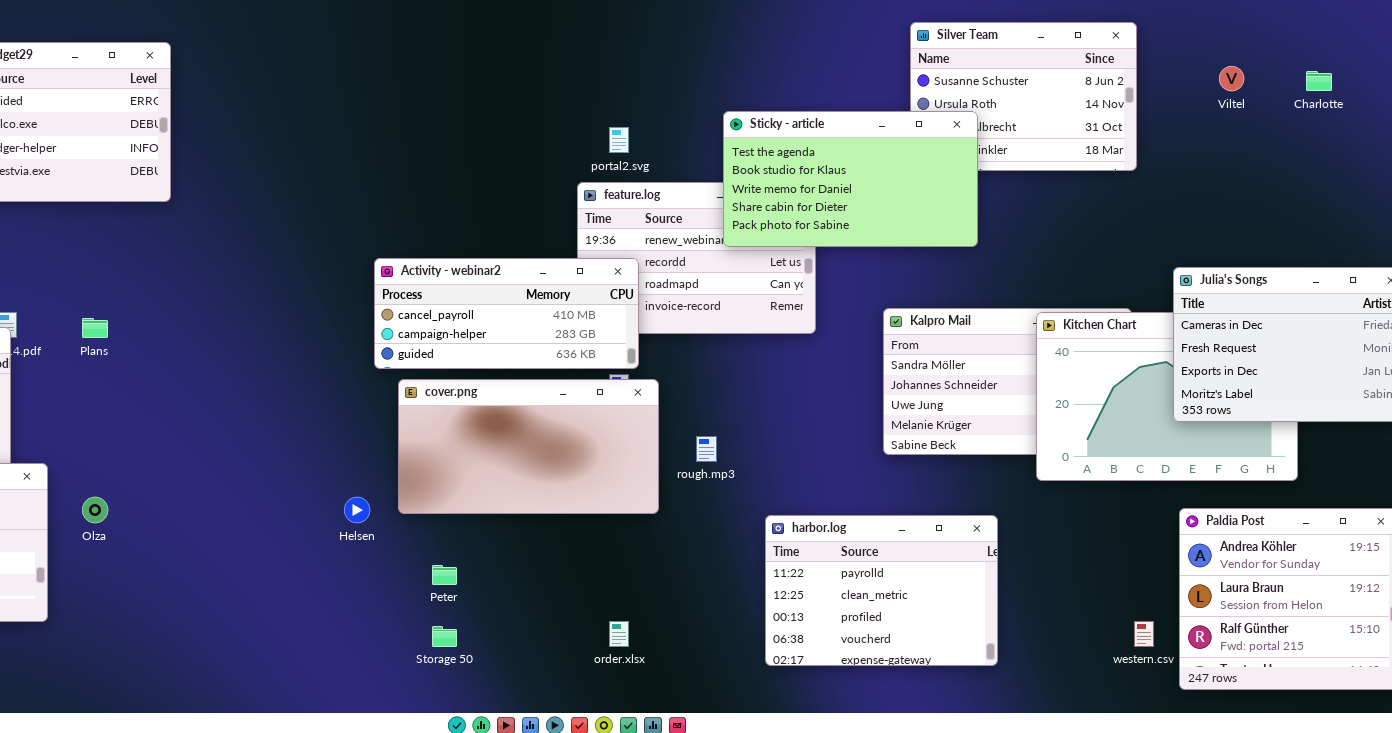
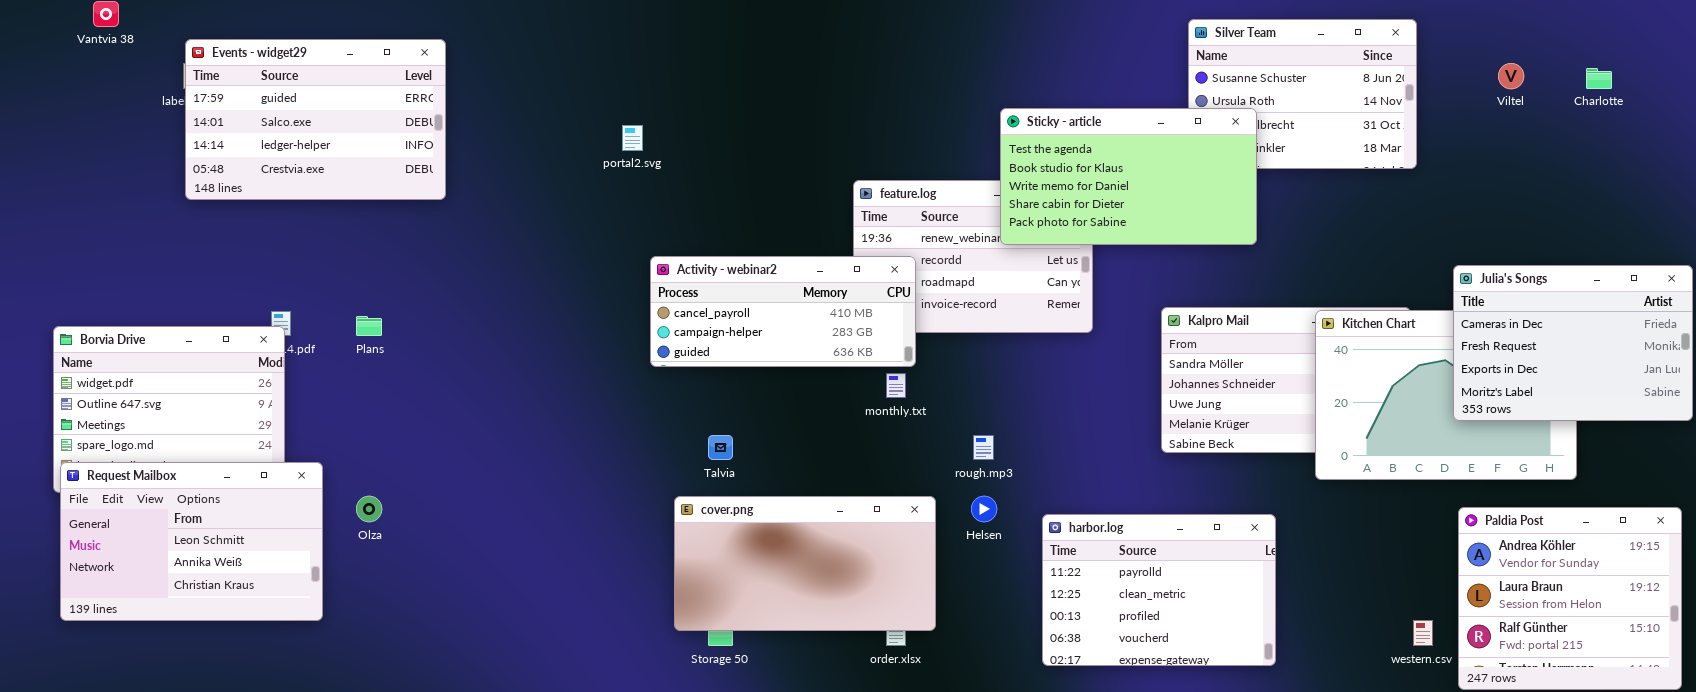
portal2.svg: [609,127,629,153] -> [622,125,643,151], moved
cover.png: [398,379,659,514] -> [674,496,936,631], moved
Helsen: [344,497,370,523] -> [971,496,997,522], moved

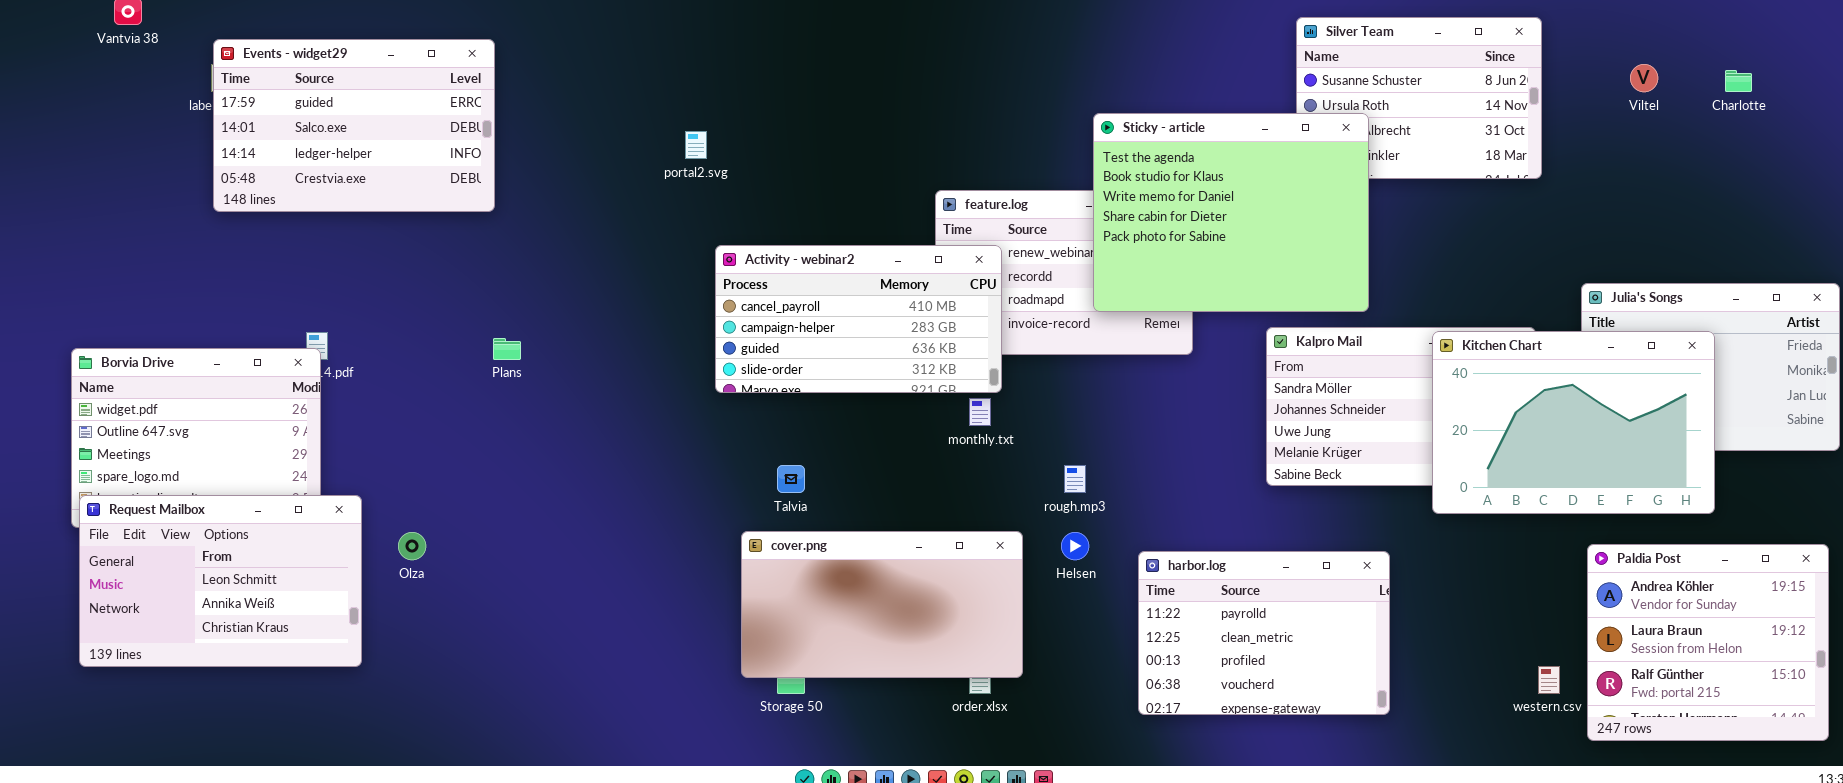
Sticky - article: [1000,108,1257,245] -> [1093,113,1369,312], resized
Activity - webinar2: [650,256,916,367] -> [715,245,1002,393], resized
Kitchen Chart: [1315,310,1577,480] -> [1432,331,1715,514], raised
Plans: [356,316,382,336] -> [493,338,521,360], moved

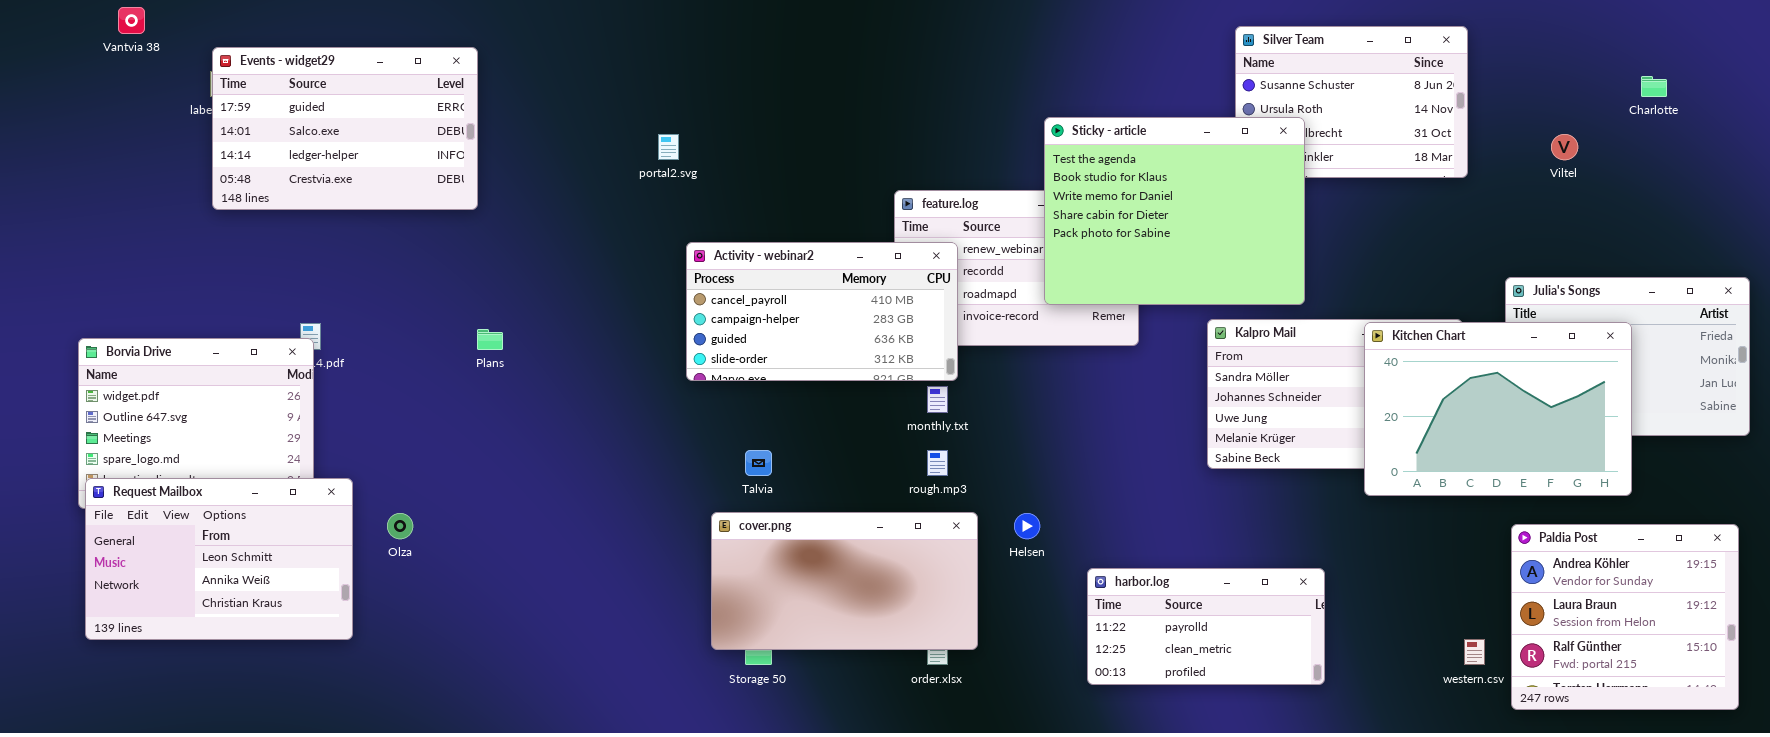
Viltel: [1630,64,1658,92] -> [1551,134,1578,160], moved
rough.mp3: [1064,465,1086,493] -> [927,450,948,476], moved
harbor.log: [1138,551,1390,715] -> [1087,568,1325,685], resized

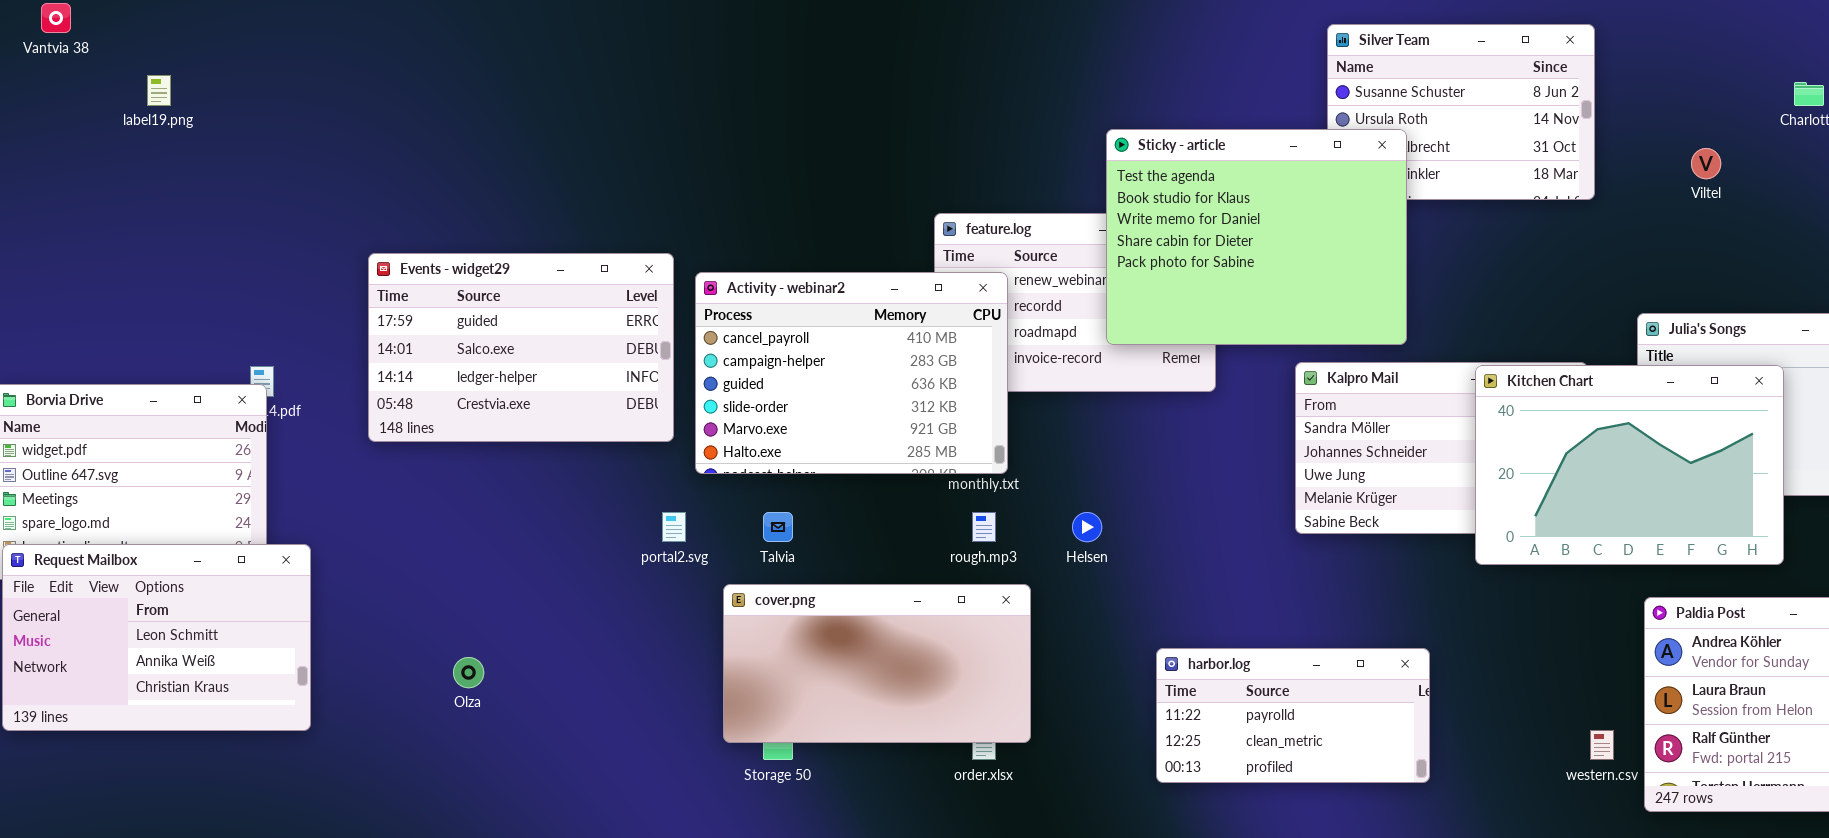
Events - widget29: [212,47,478,210] -> [368,253,674,442], moved
portal2.svg: [658,134,679,160] -> [662,512,686,542], moved
Activity - webinar2: [686,242,958,381] -> [695,272,1008,474], resized
Olza: [387,513,413,539] -> [453,657,484,688], moved
Helsen: [1014,513,1040,539] -> [1072,512,1102,542], moved

